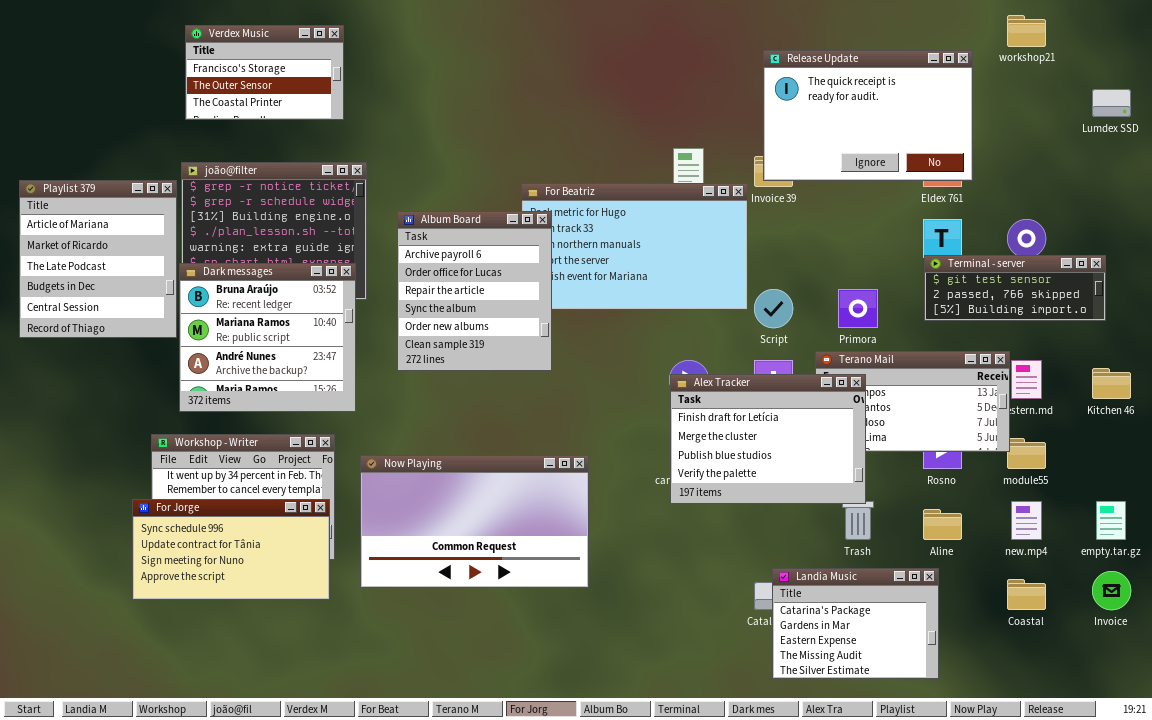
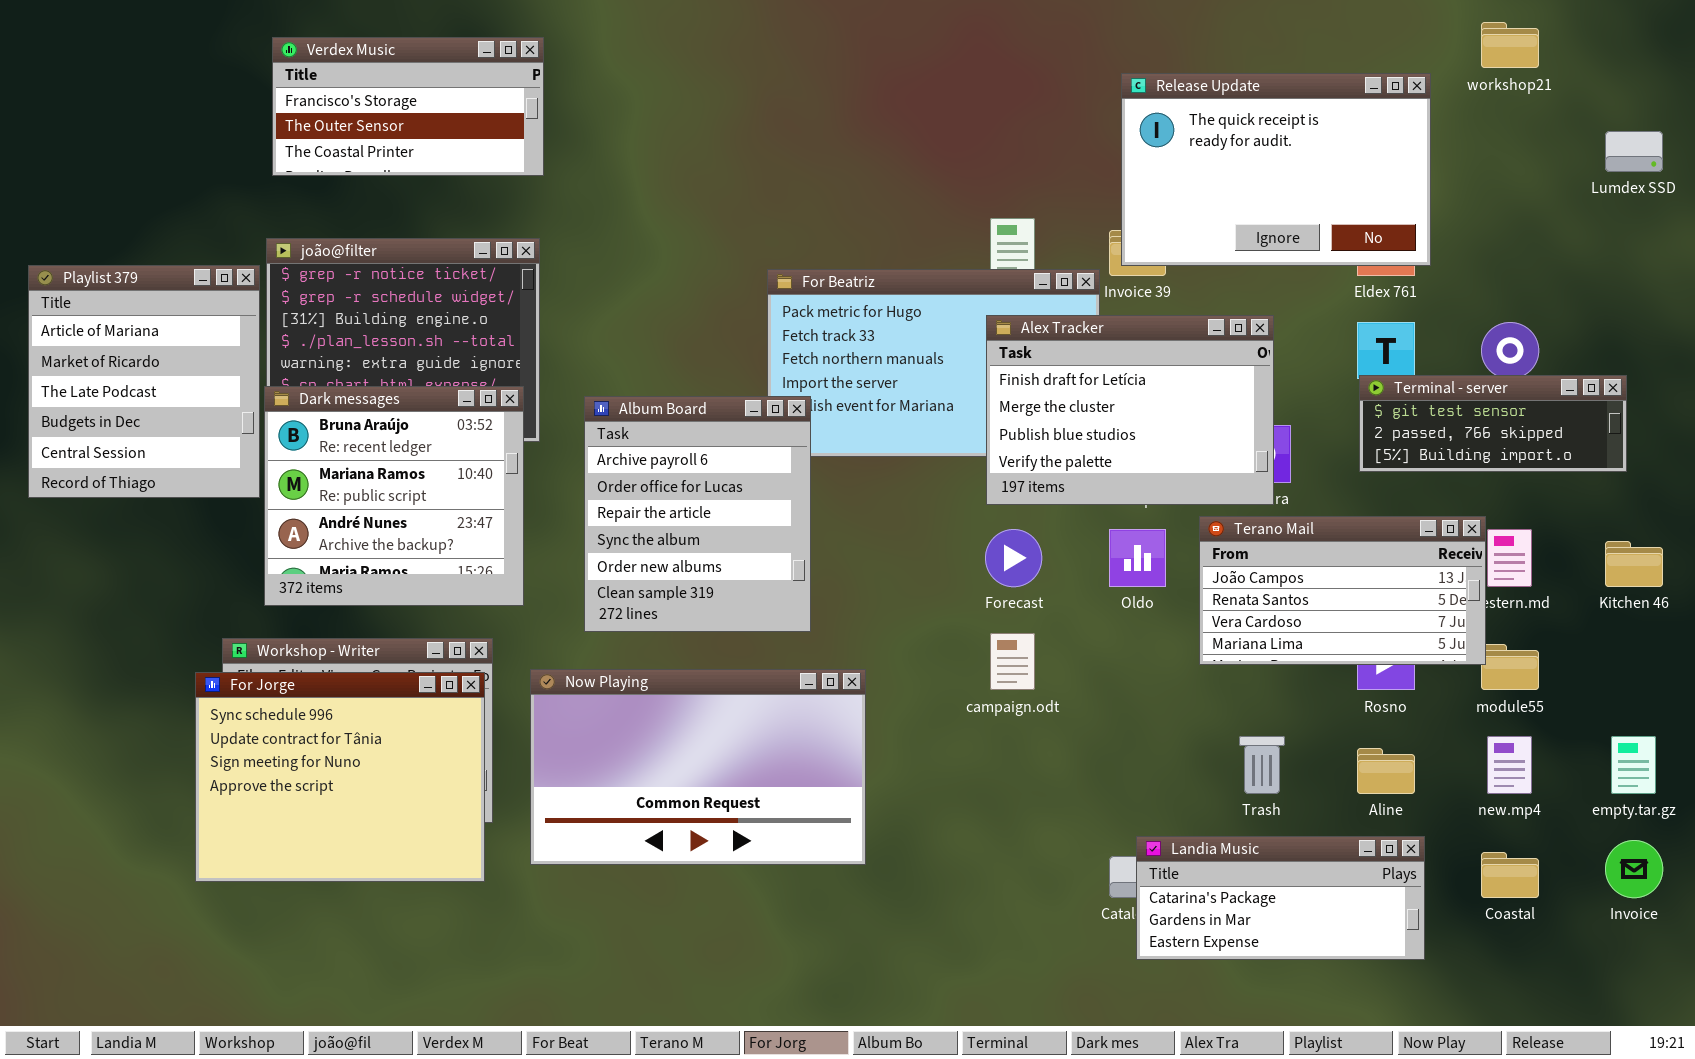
Verdex Music: [185,25,344,120] -> [272,37,544,176], resized
Album Board: [397,211,552,371] -> [584,396,811,632], moved
Alex Tracker: [670,374,866,504] -> [986,315,1274,505], moved
For Jorge: [132,499,330,600] -> [195,672,485,882], resized
Landia Music: [772,568,939,679] -> [1136,836,1425,960], resized

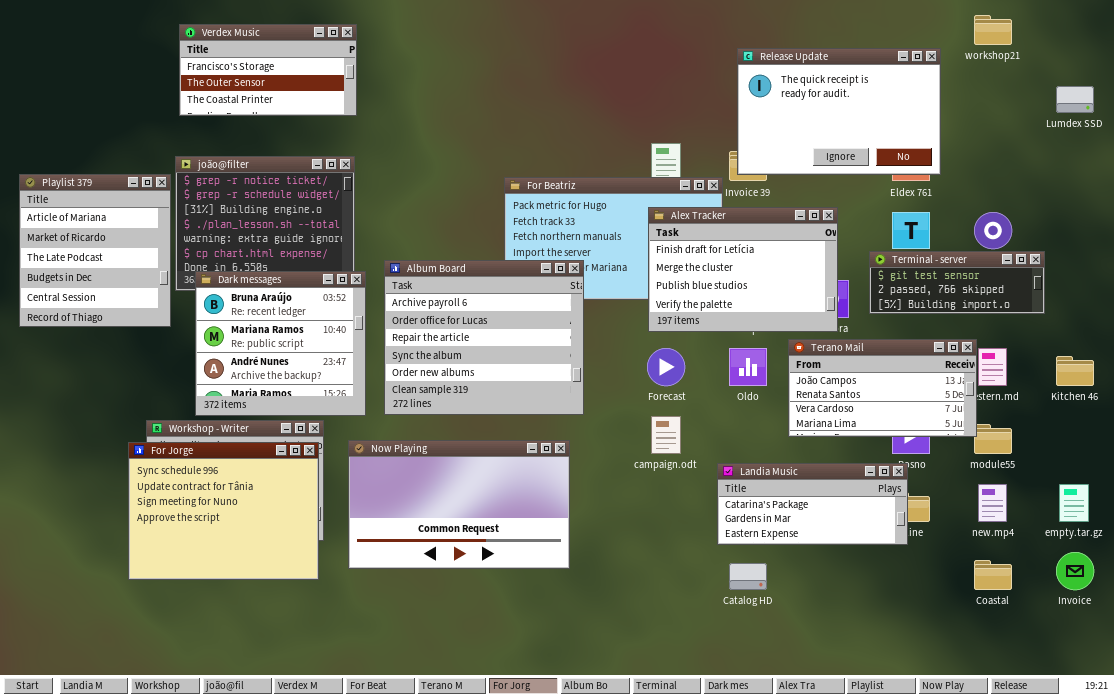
Terminal - server: [1359,375,1627,472] -> [869,251,1045,314], moved
Dark messages: [264,386,524,606] -> [195,271,366,416], moved
Album Board: [584,396,811,632] -> [384,260,584,415], resized
Landia Music: [1136,836,1425,960] -> [717,463,908,545], moved

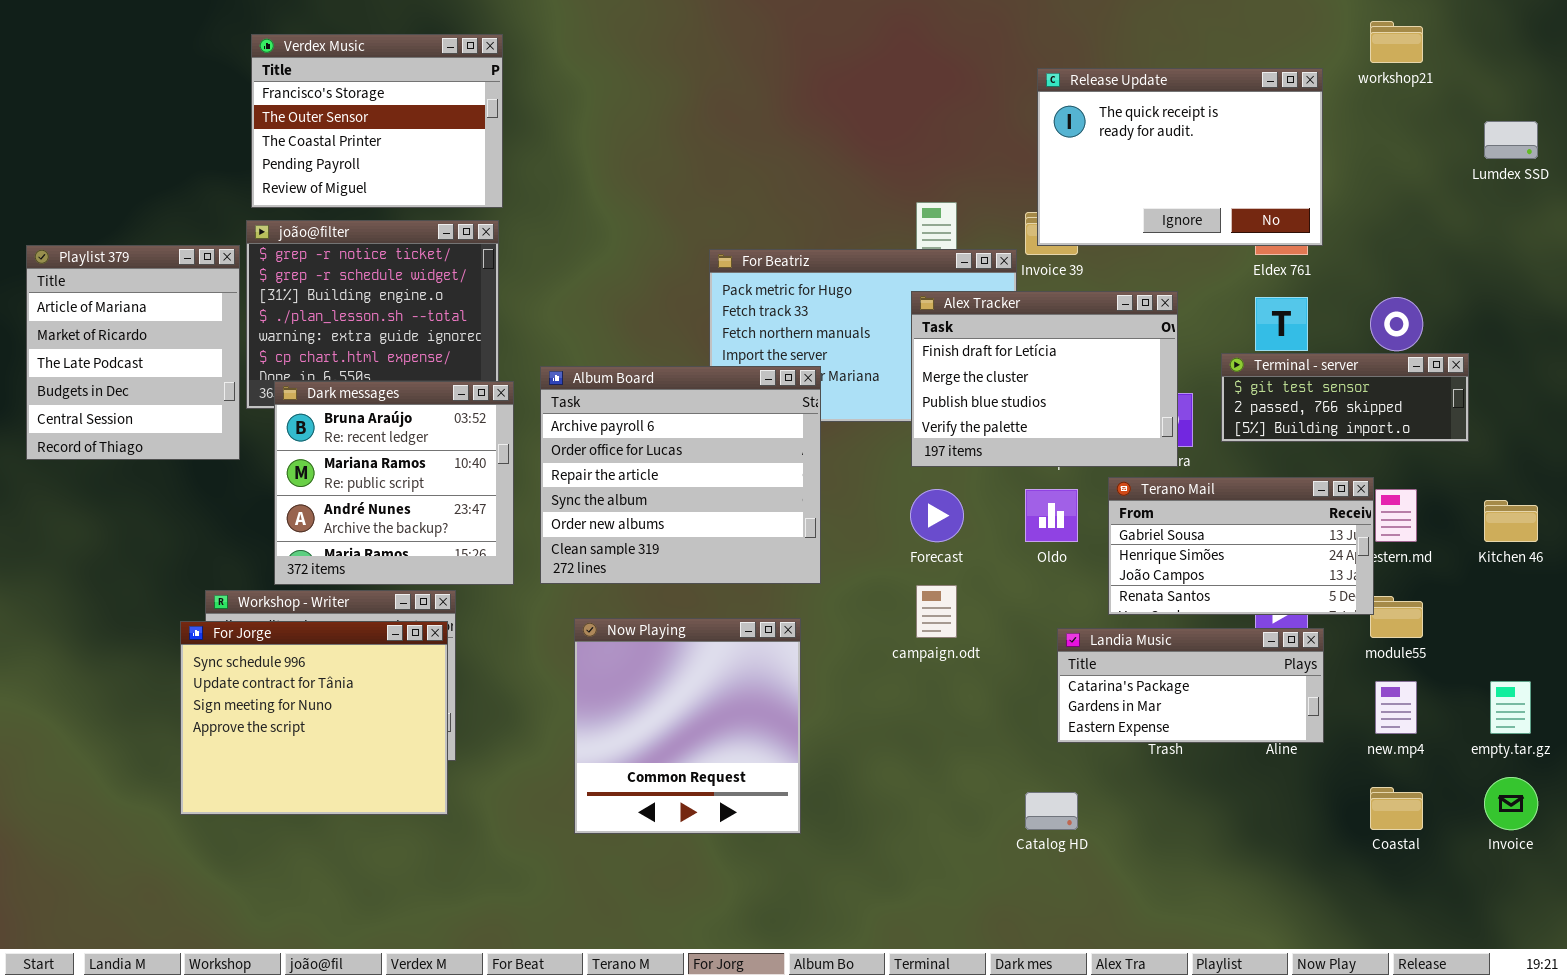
Verdex Music: [179,24,357,116] -> [251,34,503,208], resized
Terano Mail: [788,339,977,437] -> [1108,477,1374,615], scrolled up 2 rows
Now Playing: [348,440,570,569] -> [574,618,801,834], resized
Landia Music: [717,463,908,545] -> [1057,628,1324,743], moved

